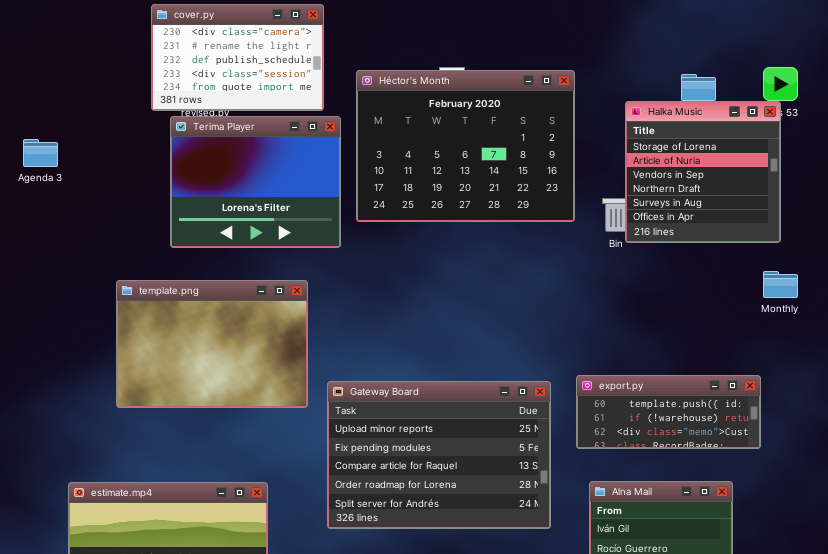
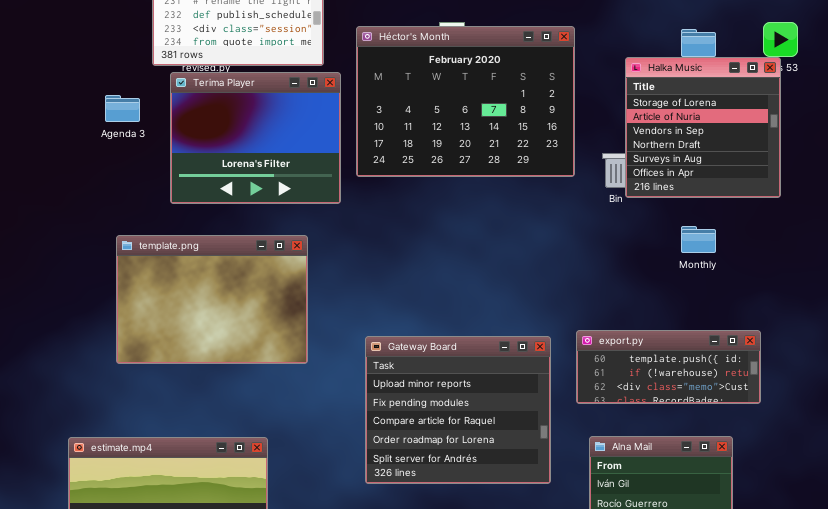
Agenda 3: [23,139,58,167] -> [105,95,140,122], moved
Monthly: [763,271,798,298] -> [681,226,716,253], moved
Gateway Board: [327,381,551,529] -> [365,336,551,484], resized

